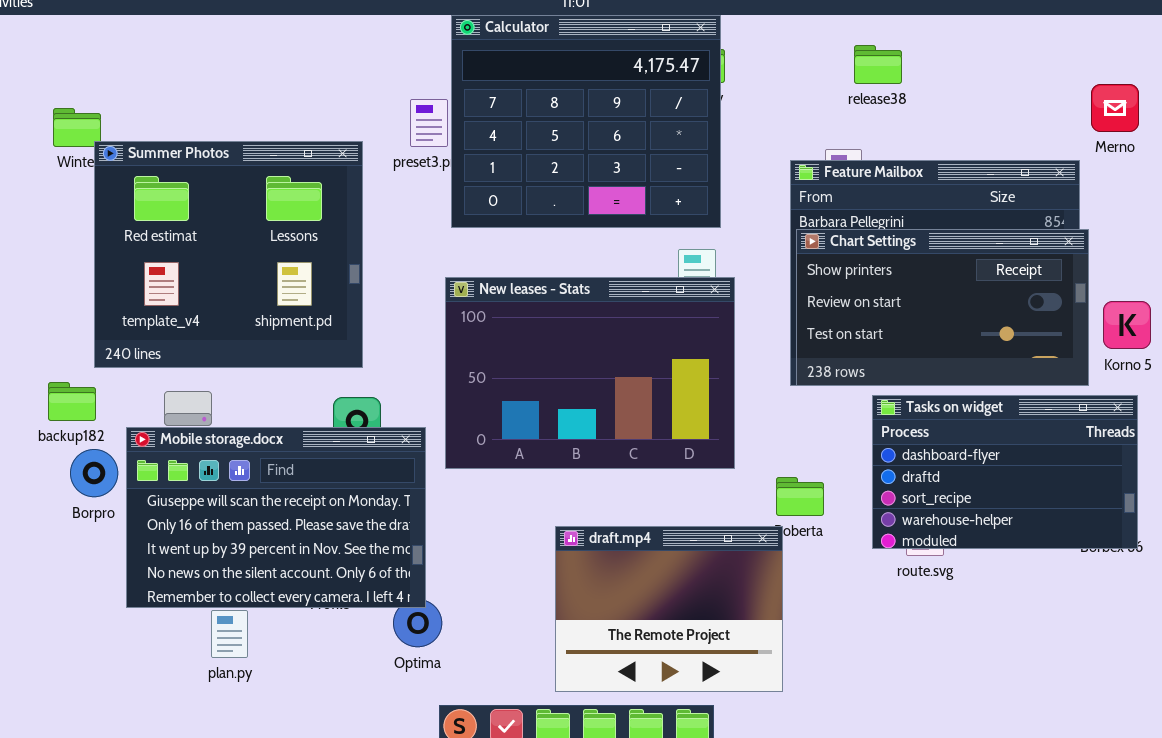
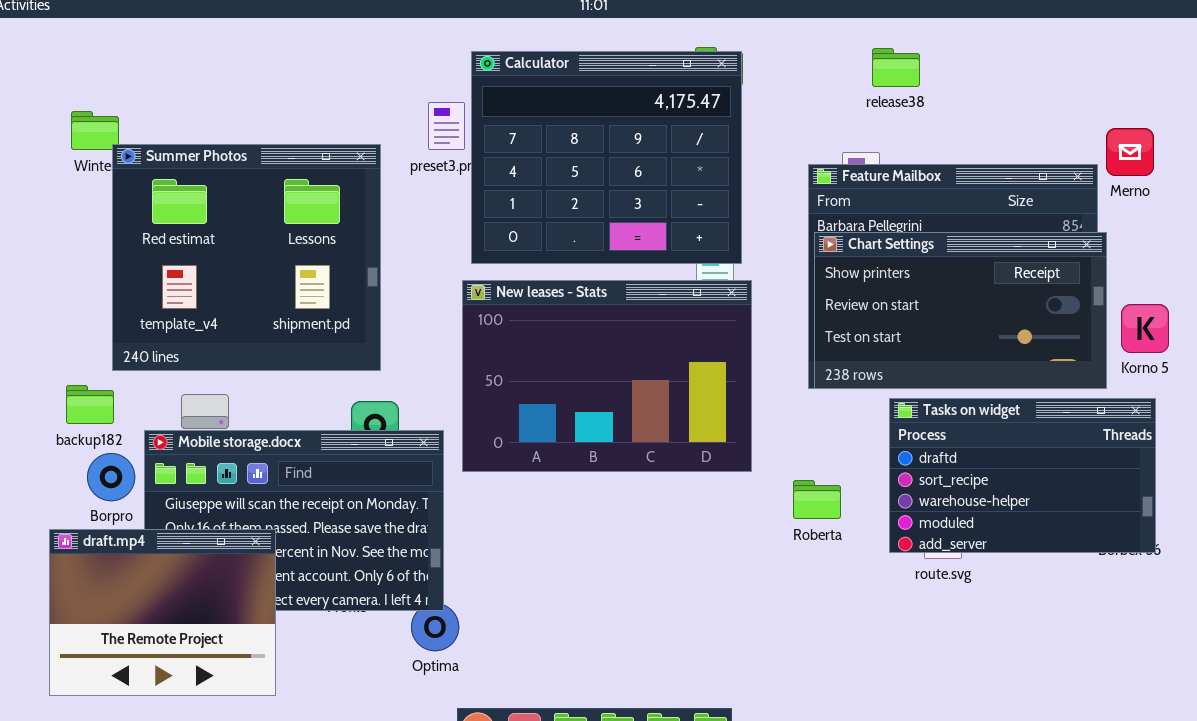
Calculator: [451,15,721,228] -> [471,51,742,264], moved
Merno: [1091,84,1139,132] -> [1106,128,1154,176], moved
Tasks on widget: [872,395,1138,549] -> [889,398,1156,553], scrolled down 1 row
draft.mp4: [555,526,783,692] -> [49,529,276,696], moved

